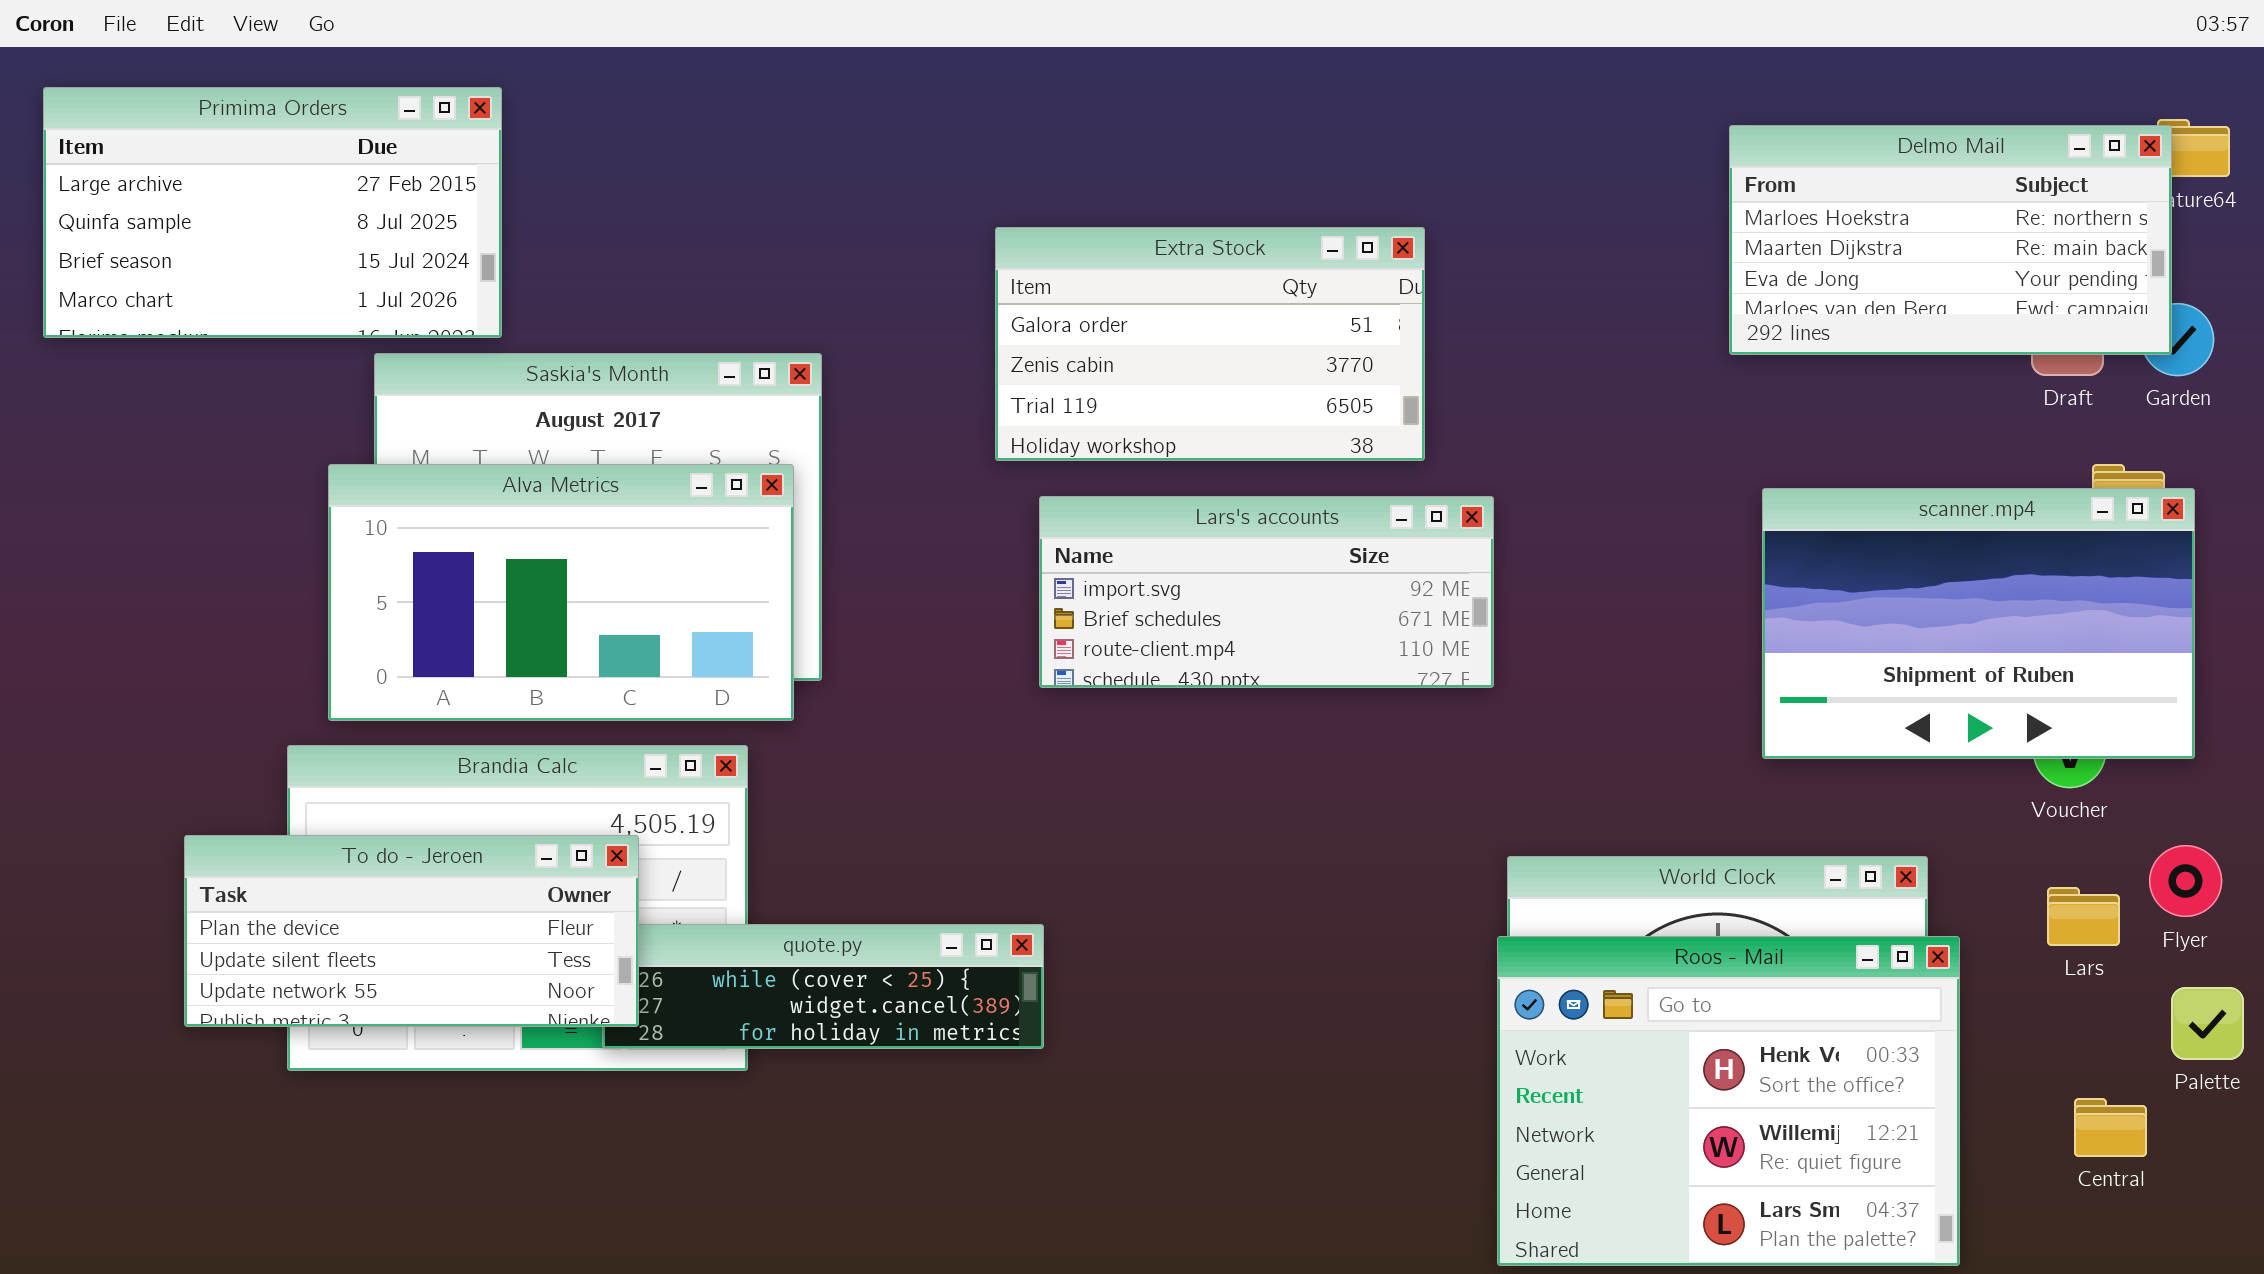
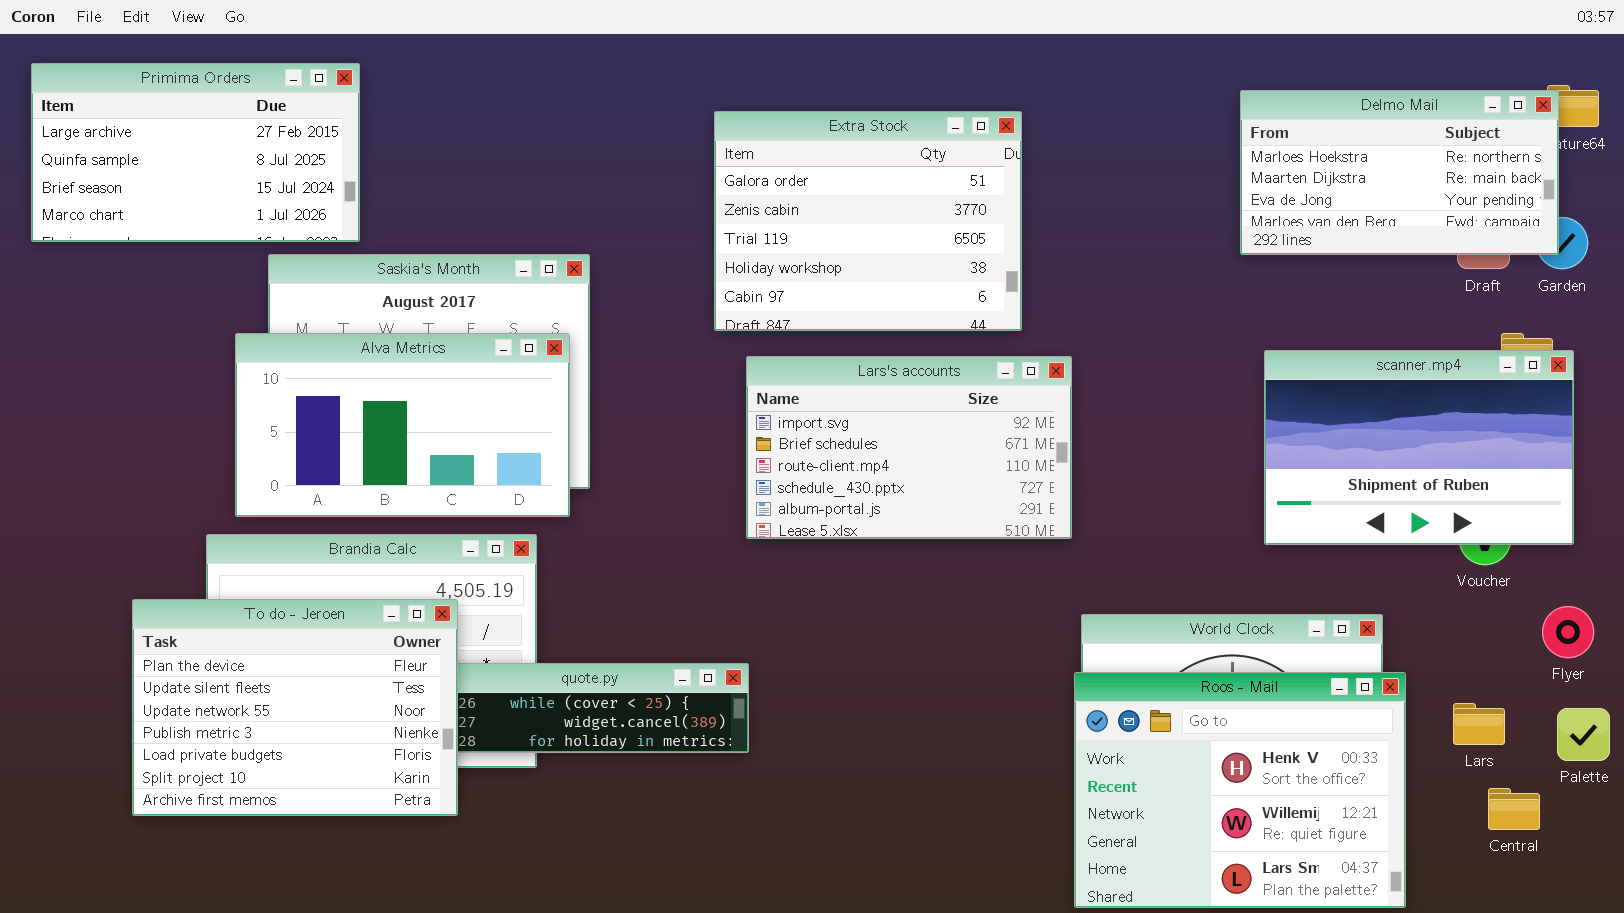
Extra Stock: [995,227,1425,461] -> [714,111,1022,331], resized
Lars's accounts: [1039,496,1494,688] -> [746,356,1072,539], resized
To do - Jeroen: [184,835,639,1027] -> [132,599,458,816], resized
Lars: [2047,887,2120,946] -> [1453,703,1505,745], moved

